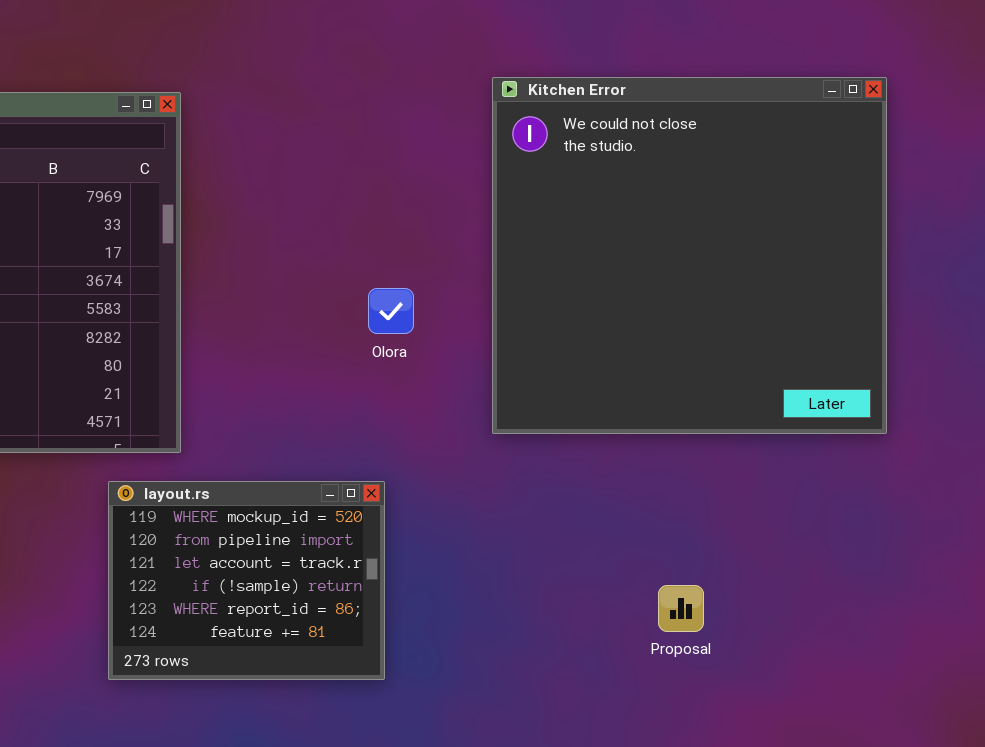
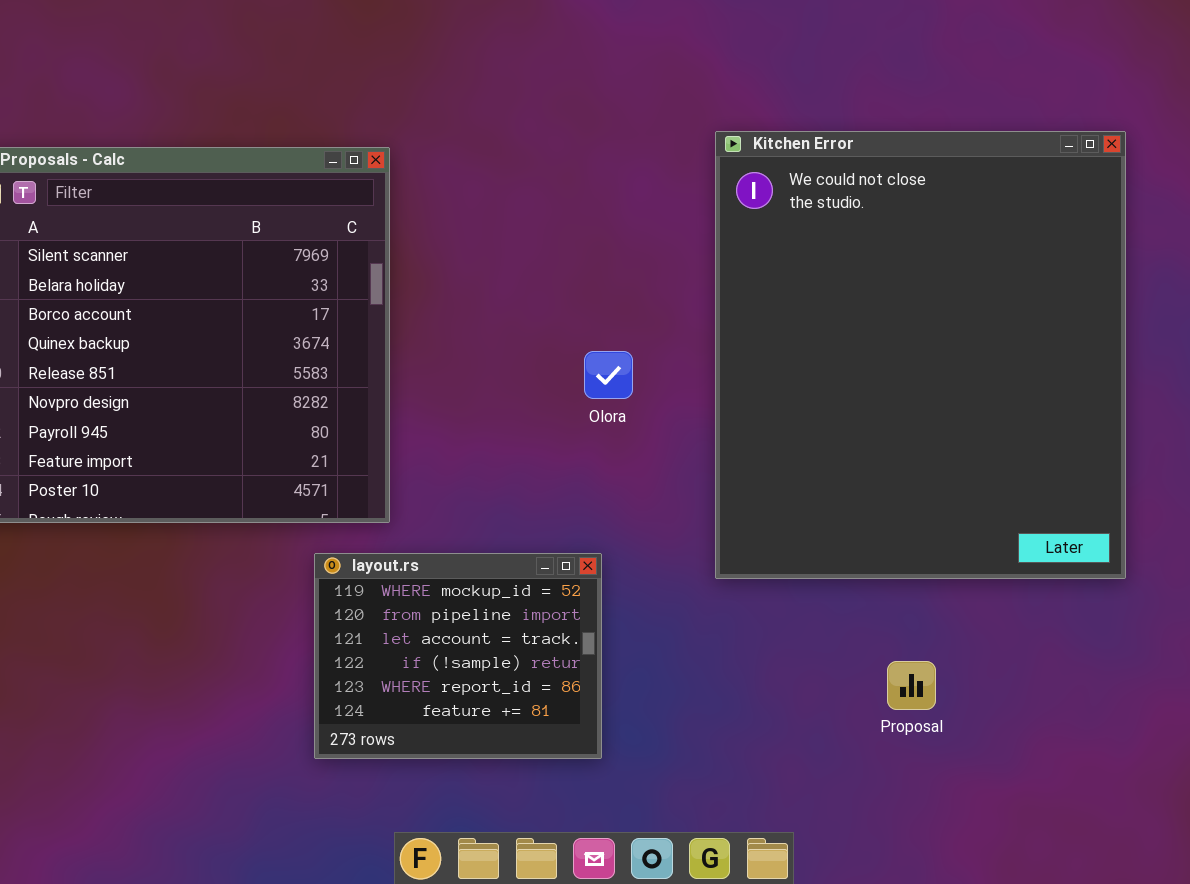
Kitchen Error: [492,77,887,434] -> [715,131,1126,579], resized

